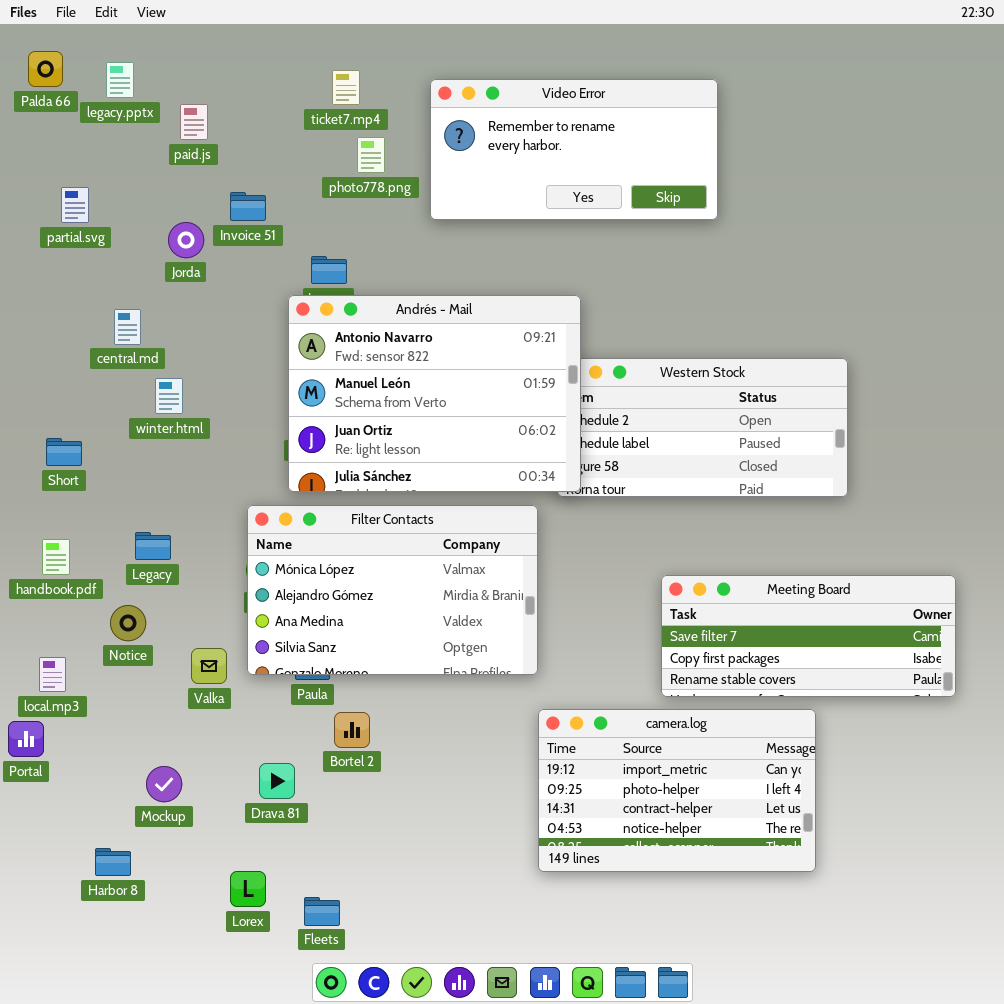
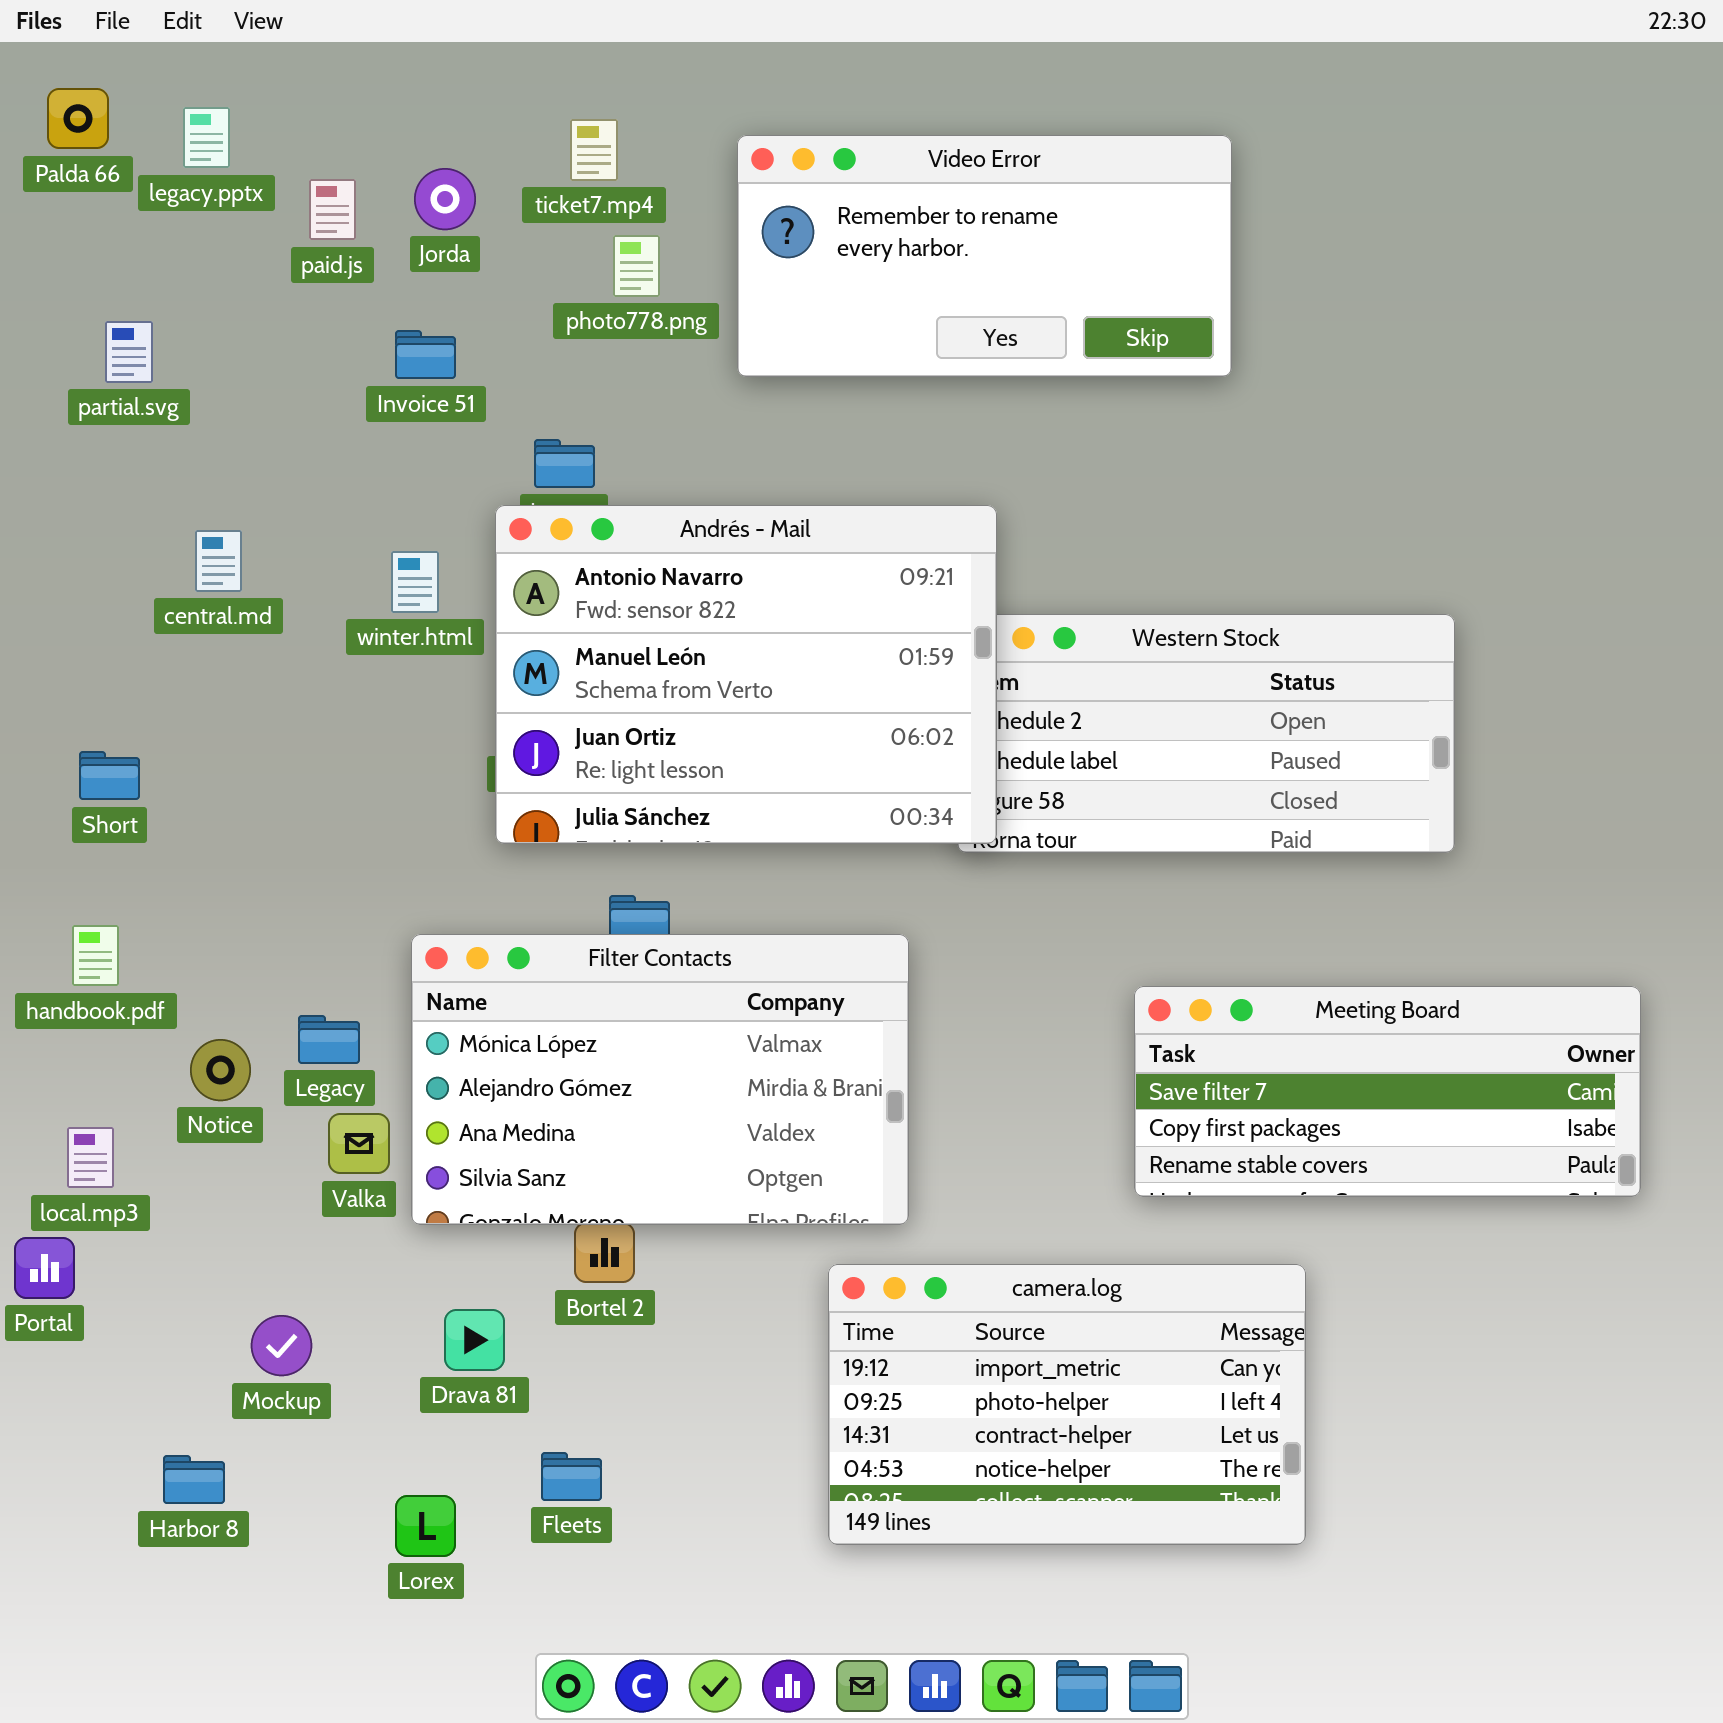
Jorda: [168,222,204,258] -> [414,168,476,230], moved
winter.html: [155,378,183,414] -> [391,551,439,613], moved
Filter Contacts: [247,505,538,675] -> [411,934,909,1225], moved
Legacy: [135,532,171,560] -> [298,1015,360,1064], moved
camera.log: [538,709,816,872] -> [828,1264,1306,1545], moved
Fleets: [304,897,340,926] -> [541,1452,602,1501], moved

